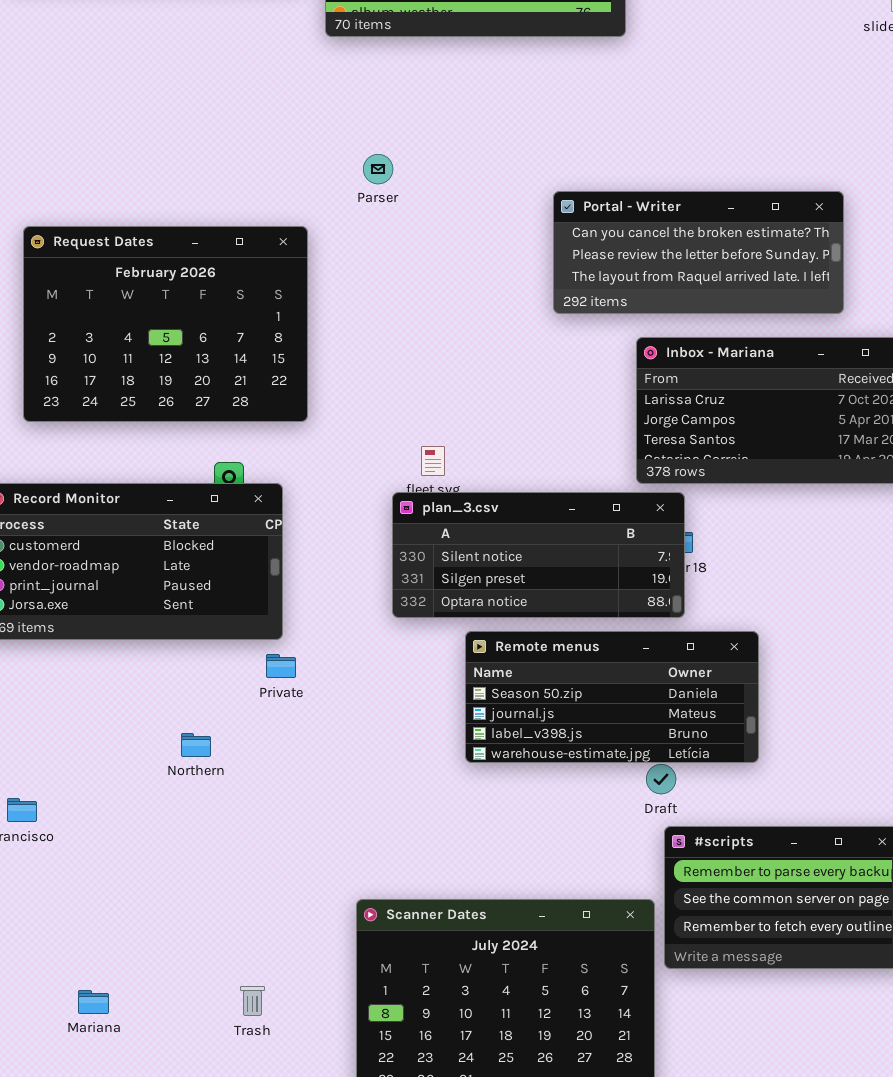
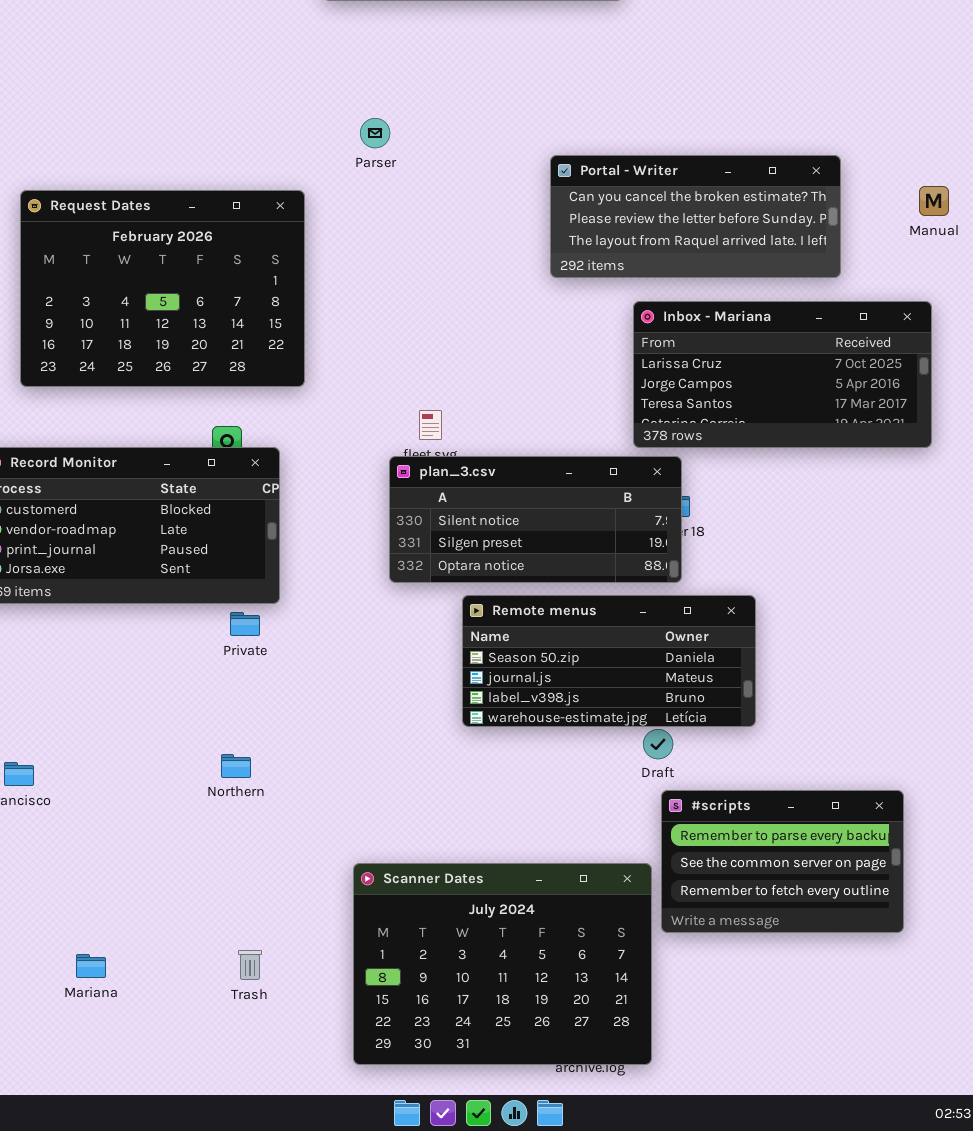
Private: [266,654,296,678] -> [230,612,260,636], moved
Northern: [181,733,211,757] -> [221,754,251,778], moved

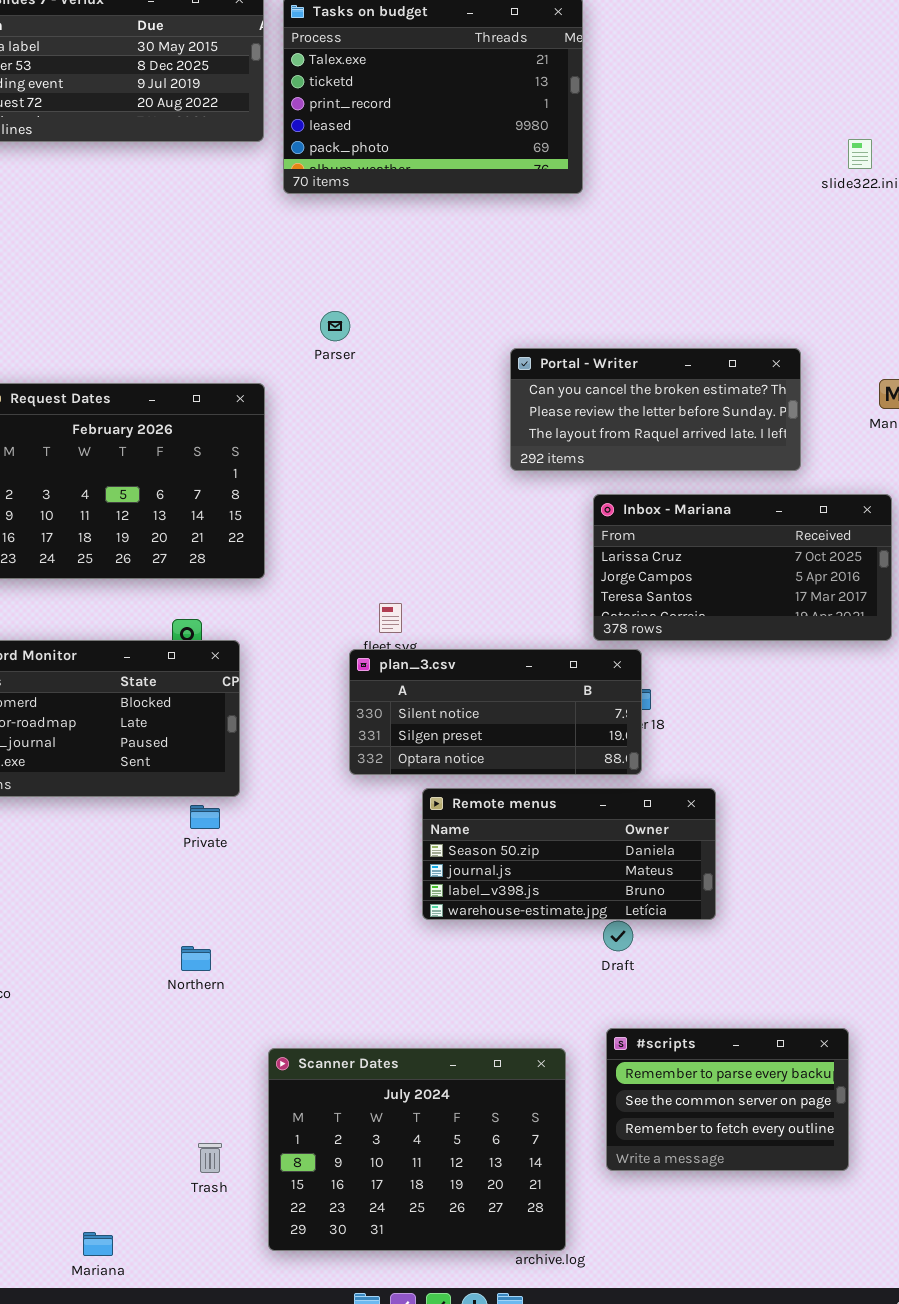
#scripts: [661,790,904,933] -> [606,1028,849,1171], moved
Scanner Dates: [353,863,652,1065] -> [268,1048,566,1251], moved
Mariana: [76,954,106,978] -> [83,1232,113,1256], moved

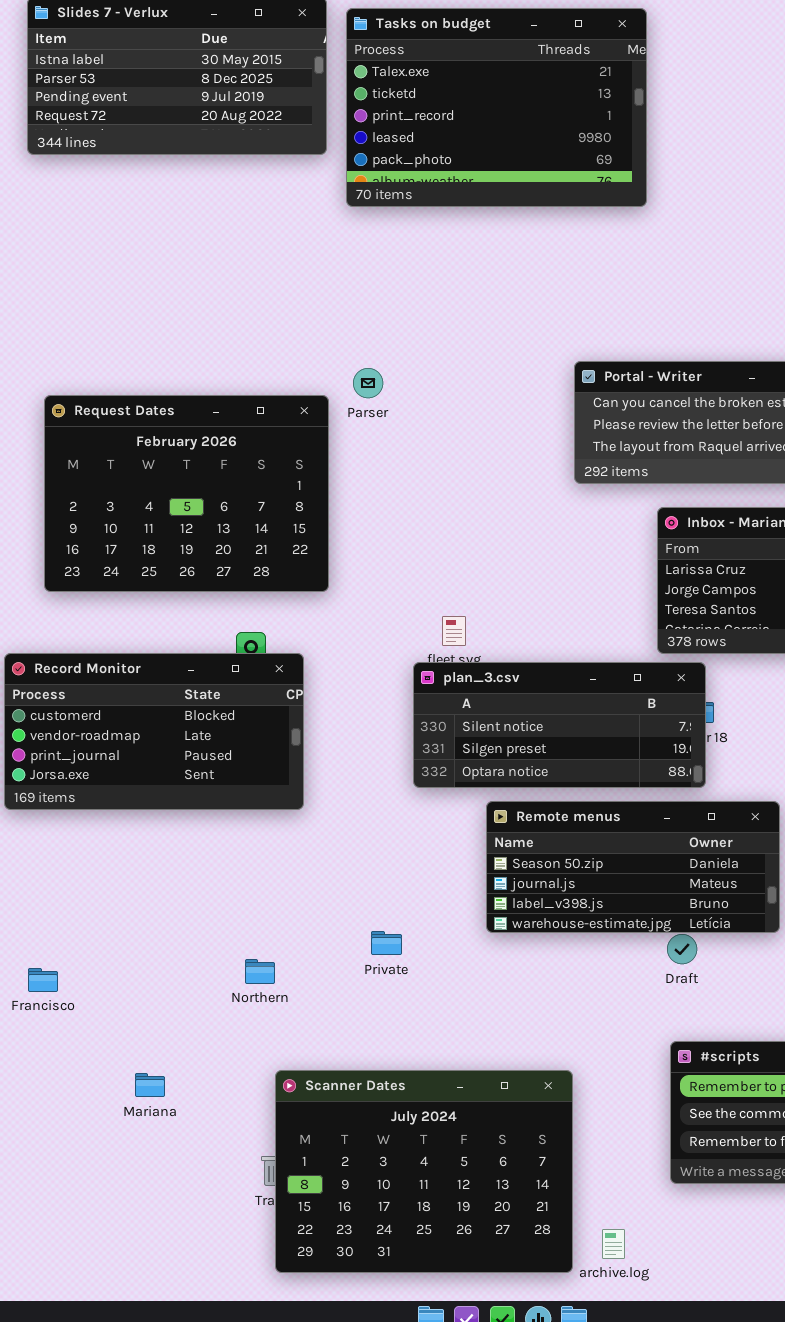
Parser: [320,311,350,341] -> [353,368,383,398], moved
Private: [190,805,220,829] -> [371,931,402,955], moved
Scanner Dates: [268,1048,566,1251] -> [275,1070,573,1273], moved
Mariana: [83,1232,113,1256] -> [135,1073,165,1097], moved

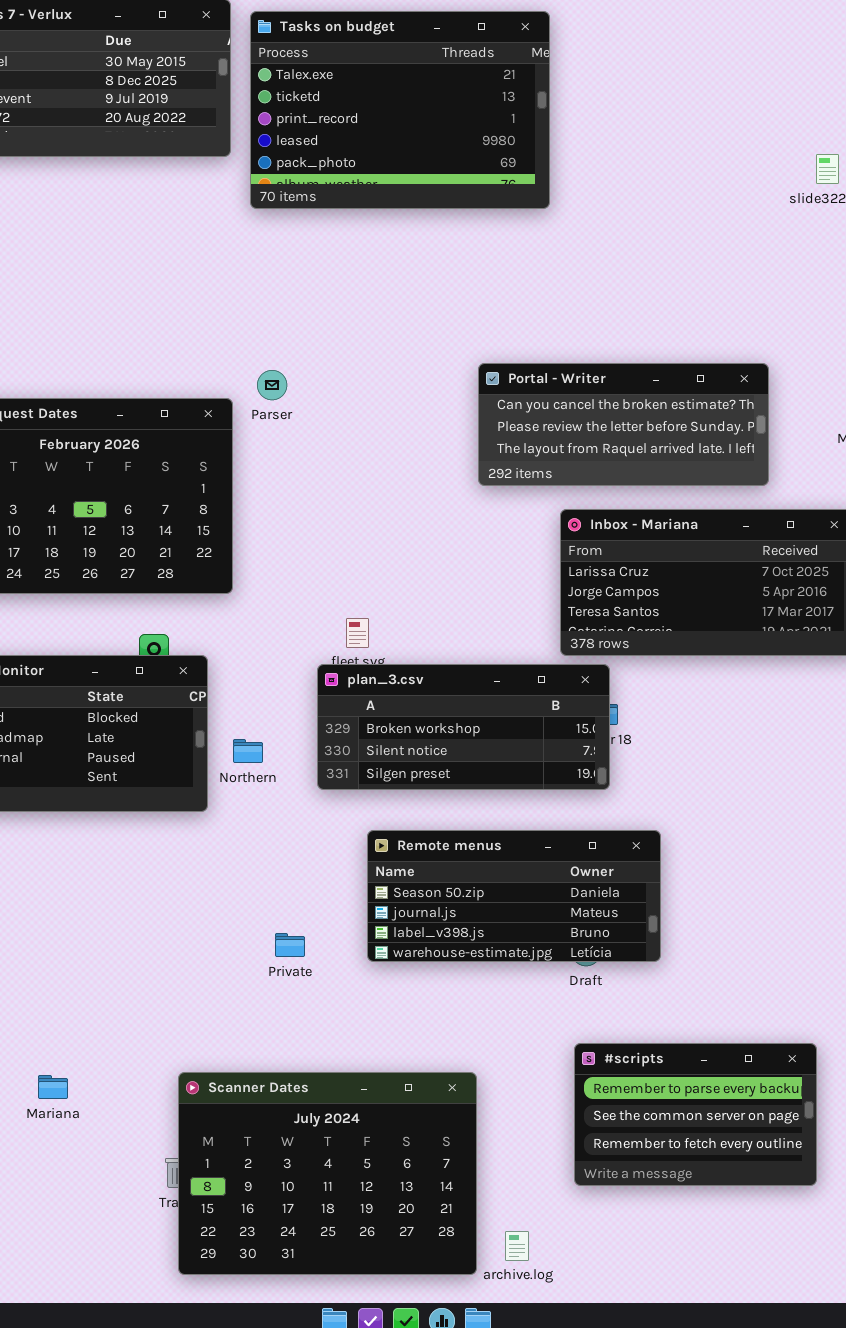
plan_3.csv: [413,662,706,788] -> [317,664,610,790], scrolled up 1 row
Remote menus: [486,801,780,933] -> [367,830,661,962], moved
Northern: [245,959,275,984] -> [233,739,263,763], moved

